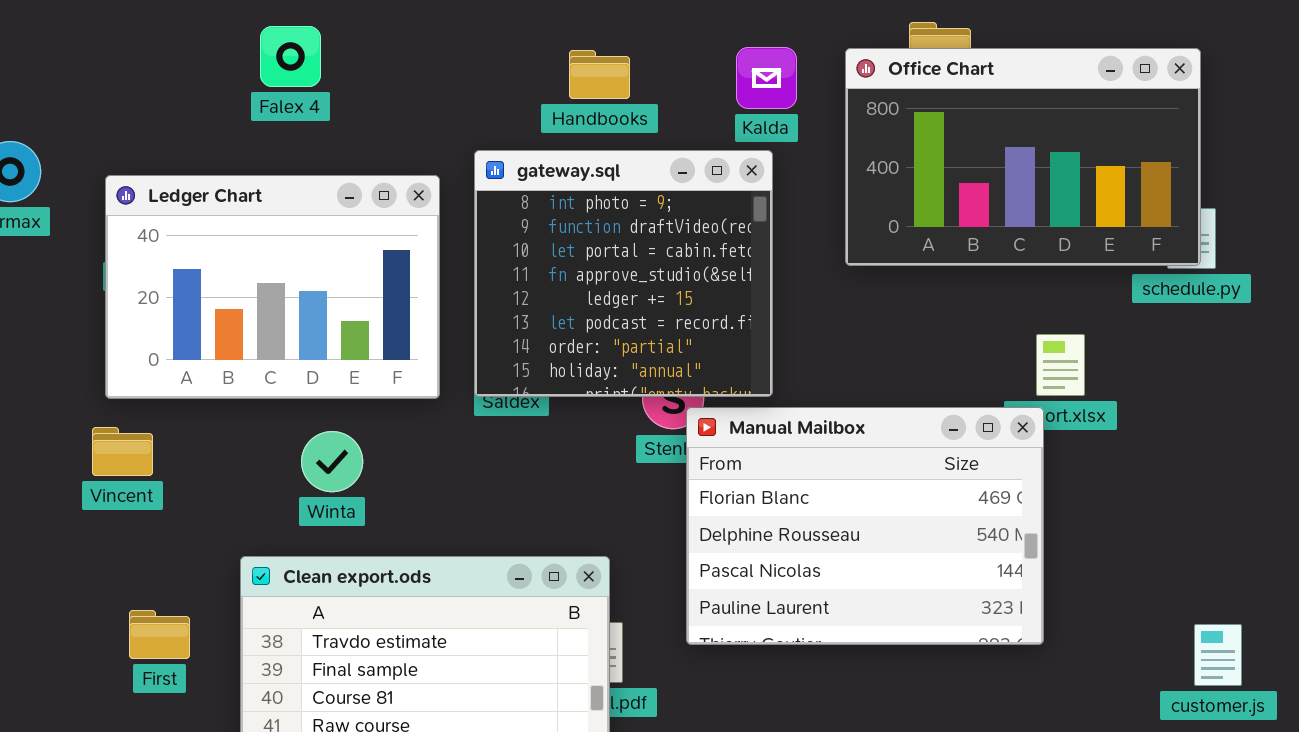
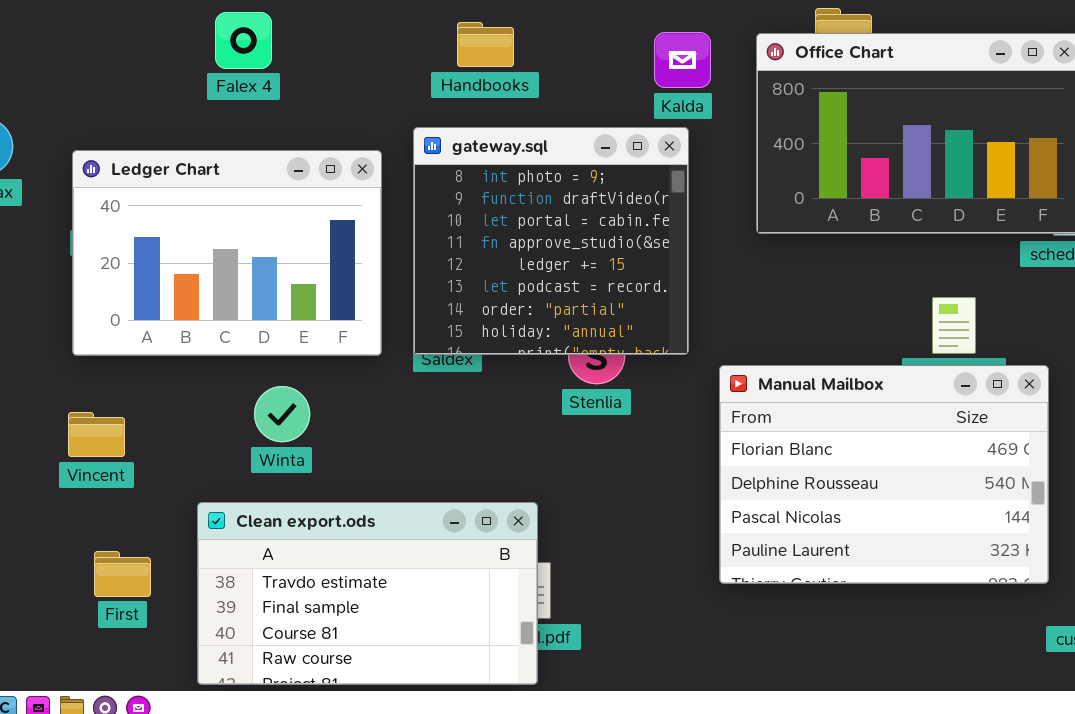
Handbooks: [569,50,630,99] -> [457,22,514,67], moved
Manual Mailbox: [686,407,1044,645] -> [719,365,1049,584], moved
Vincent: [92,427,153,476] -> [68,412,125,457], moved

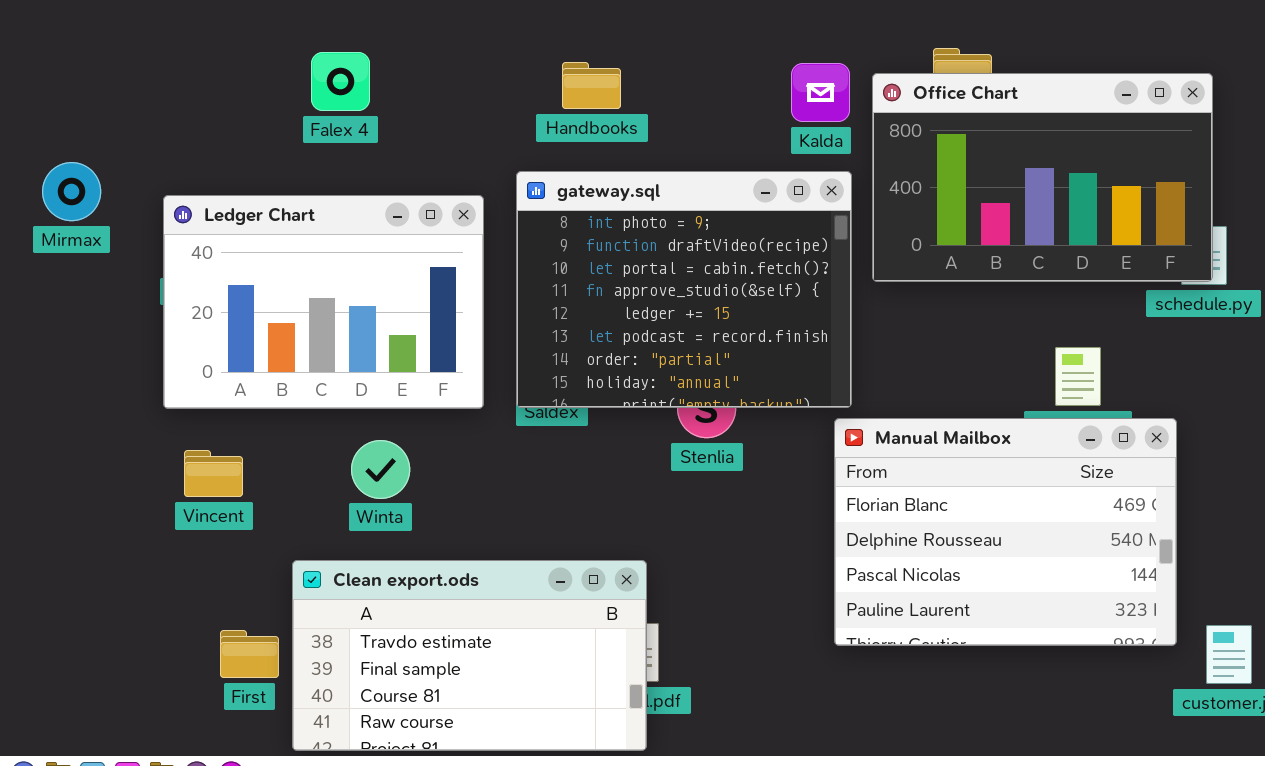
Kalda: [654,32,711,88] -> [791,63,850,122], moved
gateway.sql: [413,127,689,355] -> [516,171,852,408], resized
Vincent: [68,412,125,457] -> [184,450,243,497], moved
First: [94,551,151,597] -> [220,630,279,678], moved

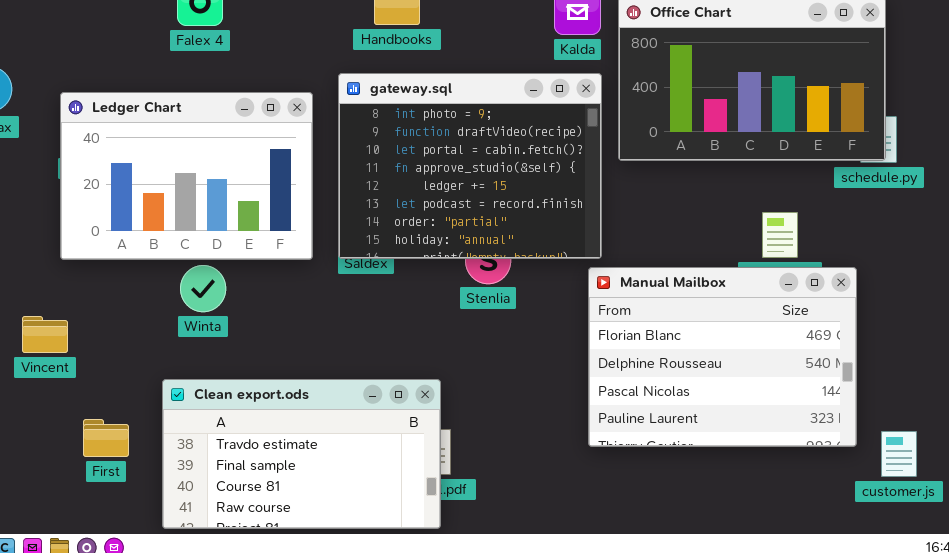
Winta: [351,440,410,499] -> [180,265,226,312], moved
Vincent: [184,450,243,497] -> [22,316,68,353], moved
First: [220,630,279,678] -> [83,419,129,457], moved

